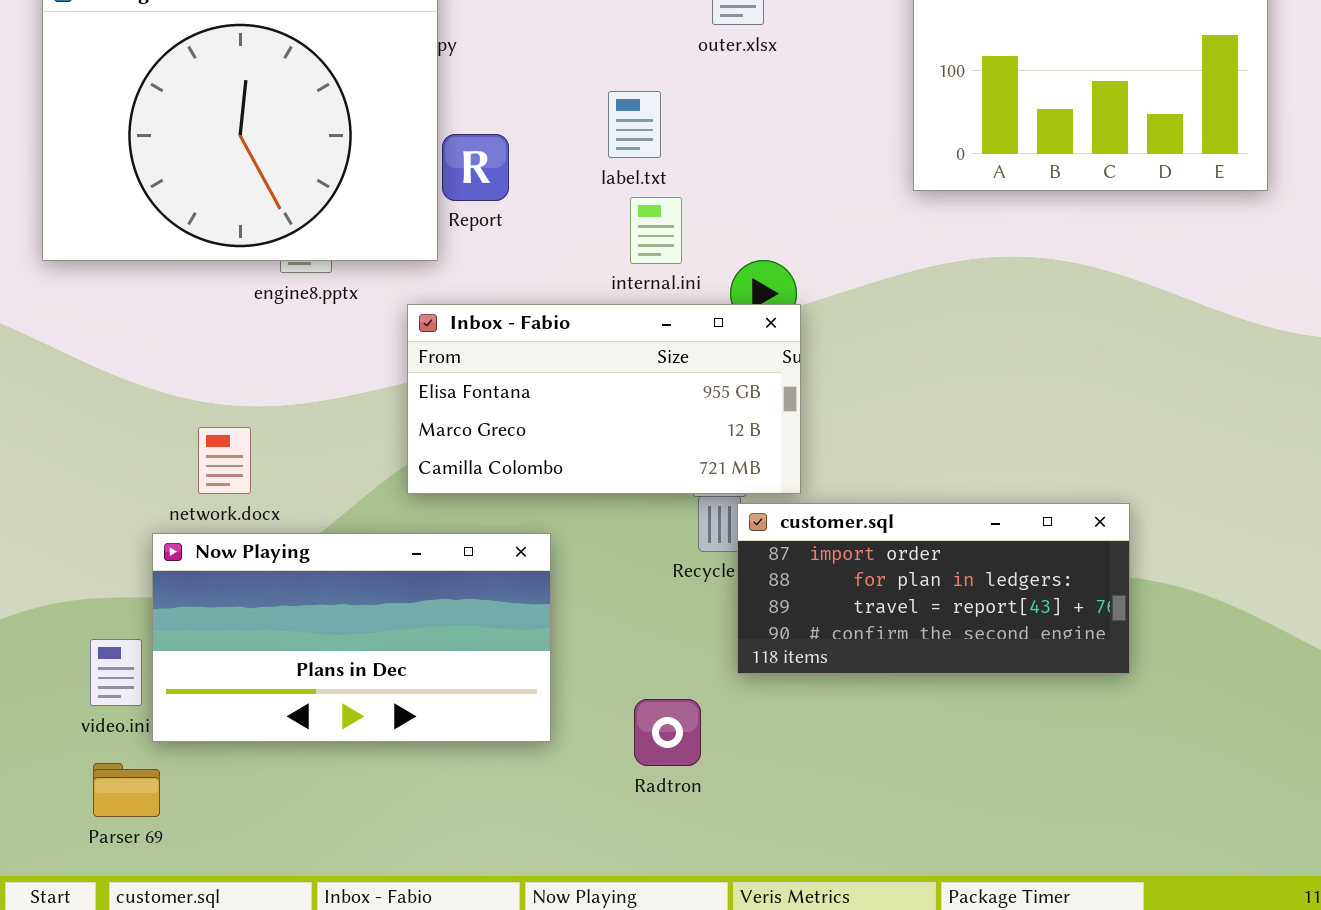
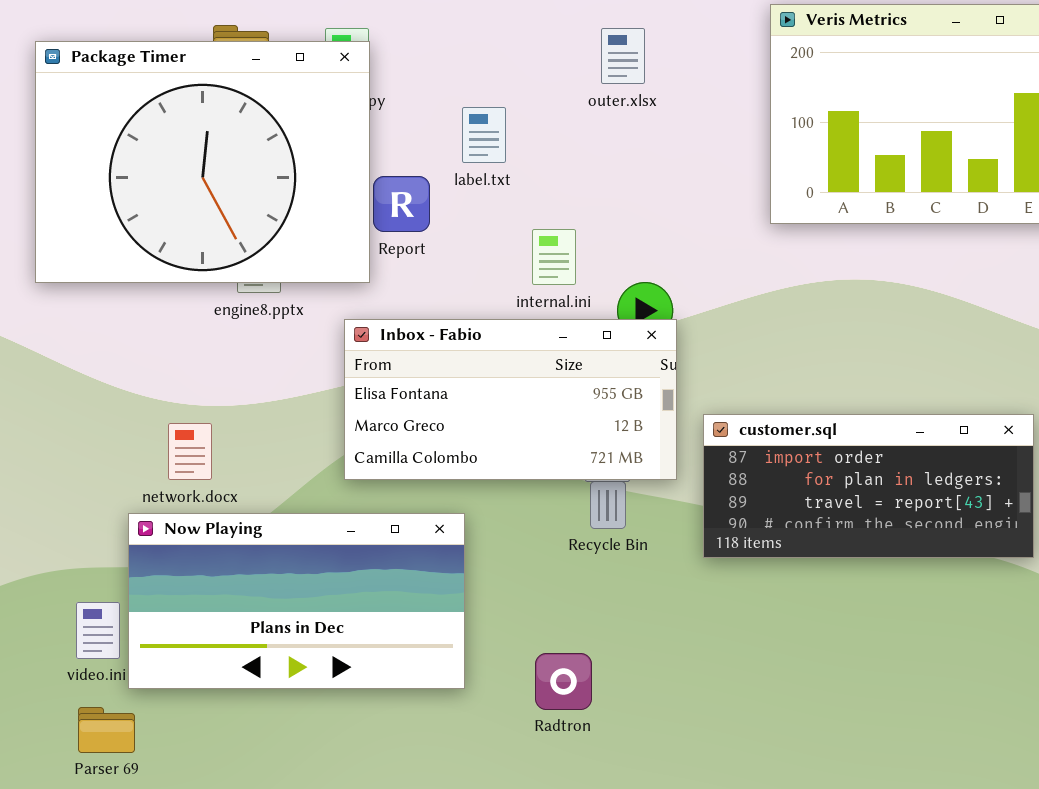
label.txt: [608,91,661,158] -> [462,107,506,163], moved
customer.sql: [737,503,1130,674] -> [703,414,1034,558], moved

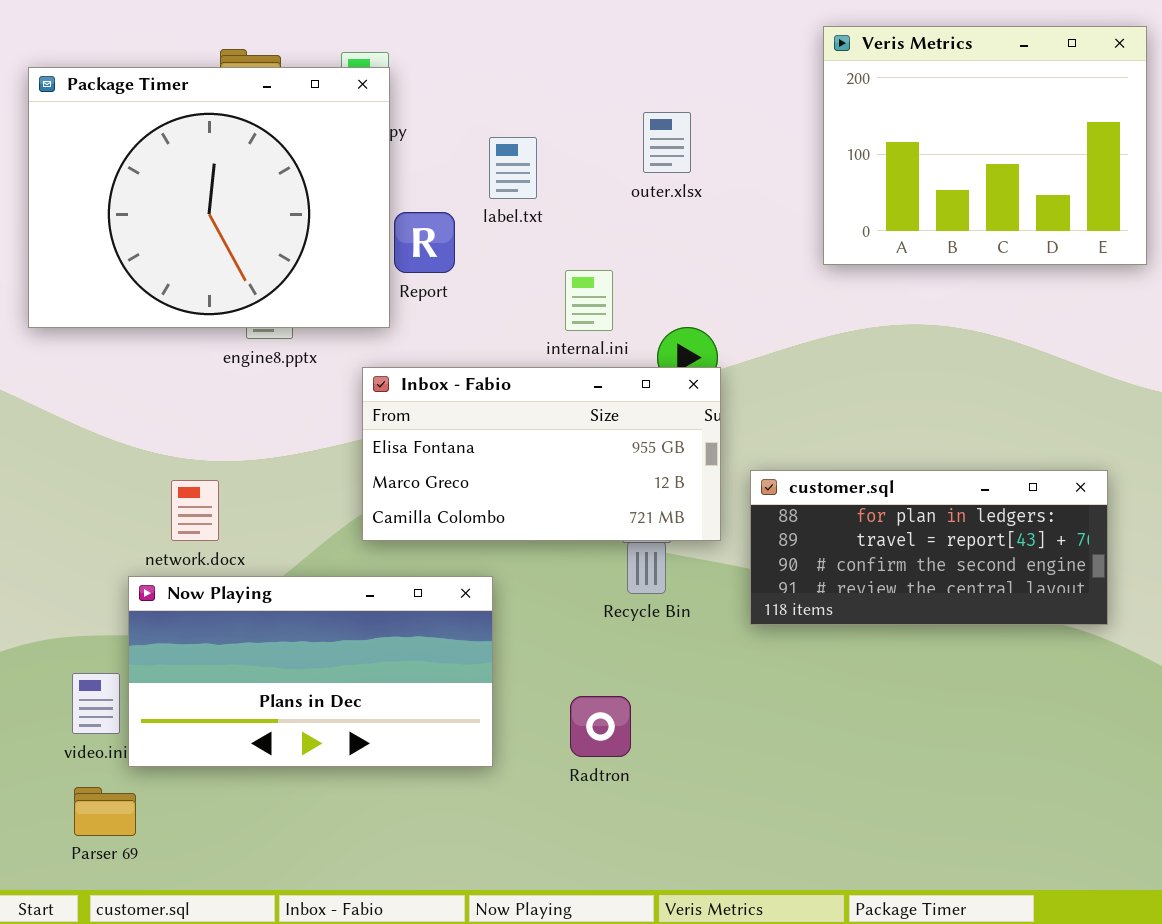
outer.xlsx: [601,28,645,84] -> [643,112,691,173], moved
customer.sql: [703,414,1034,558] -> [750,470,1108,625], scrolled down 1 row
Radtron: [535,653,592,710] -> [570,696,631,757], moved

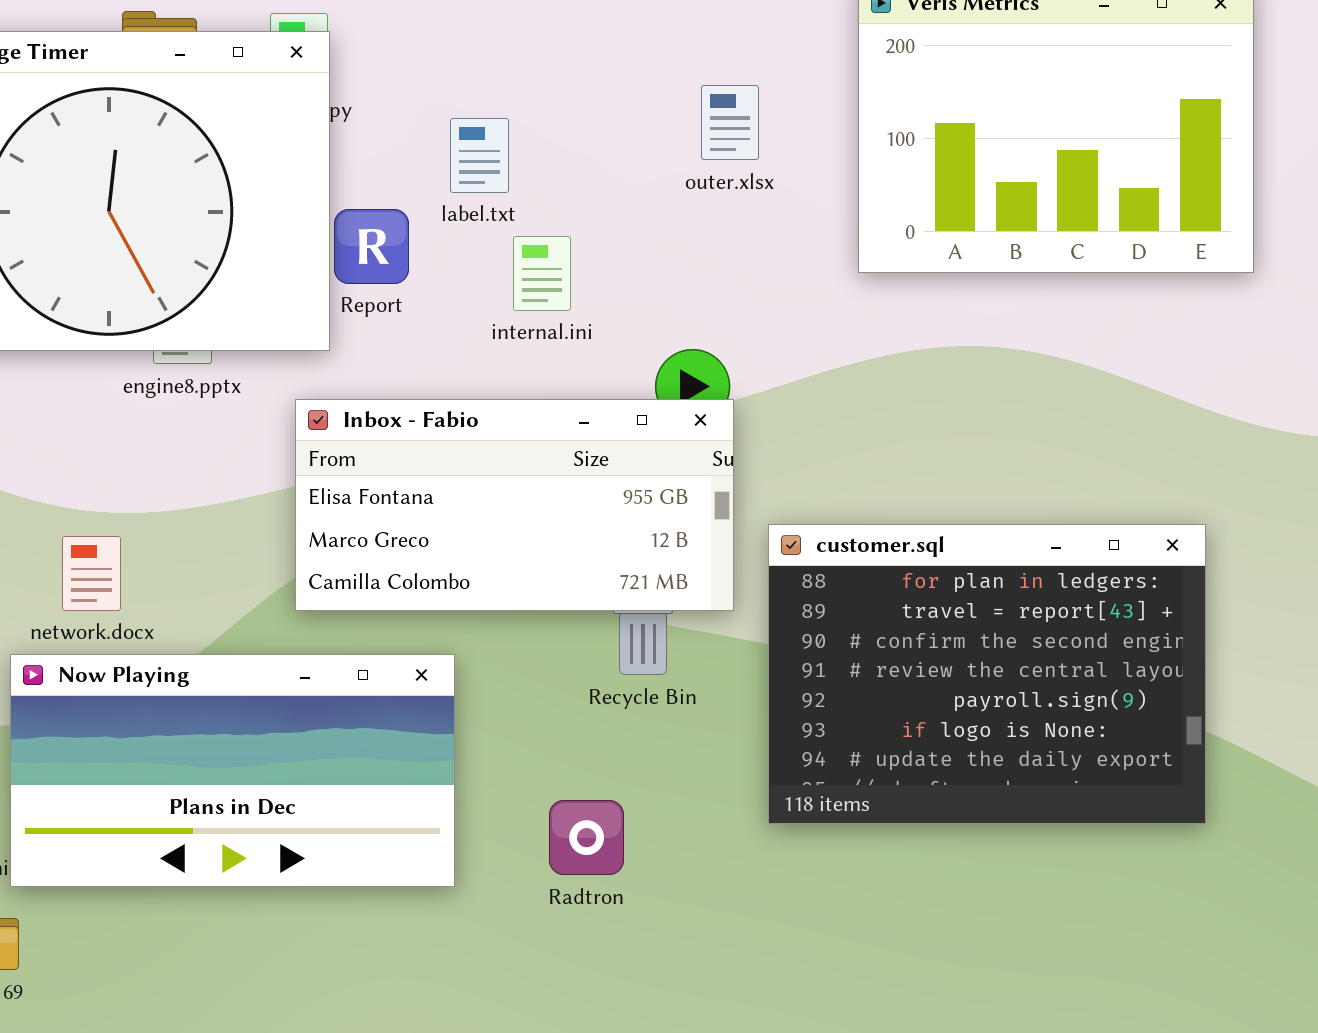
outer.xlsx: [643,112,691,173] -> [701,85,759,160], moved
internal.ini: [565,270,613,331] -> [513,236,571,311], moved
customer.sql: [750,470,1108,625] -> [768,524,1206,824], resized

